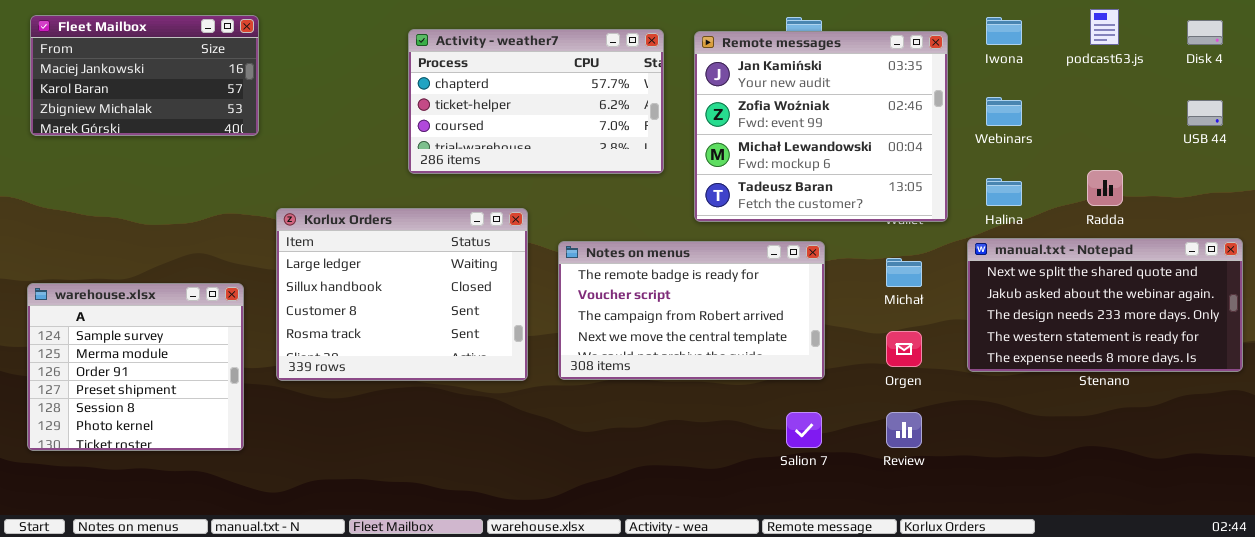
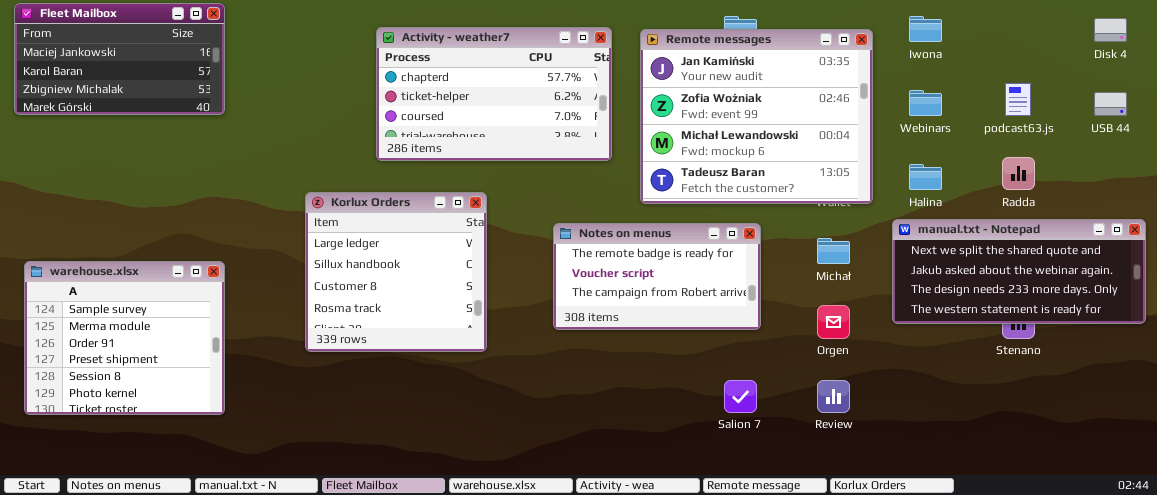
podcast63.js: [1090,9,1119,45] -> [1005,83,1031,116], moved
Fleet Mailbox: [30,15,259,136] -> [14,3,225,115], moved
Korlux Orders: [276,208,528,381] -> [305,192,487,352], resized
manual.txt - Notepad: [967,238,1243,372] -> [892,219,1146,324], resized
Notes on menus: [558,241,825,380] -> [553,223,761,330], resized

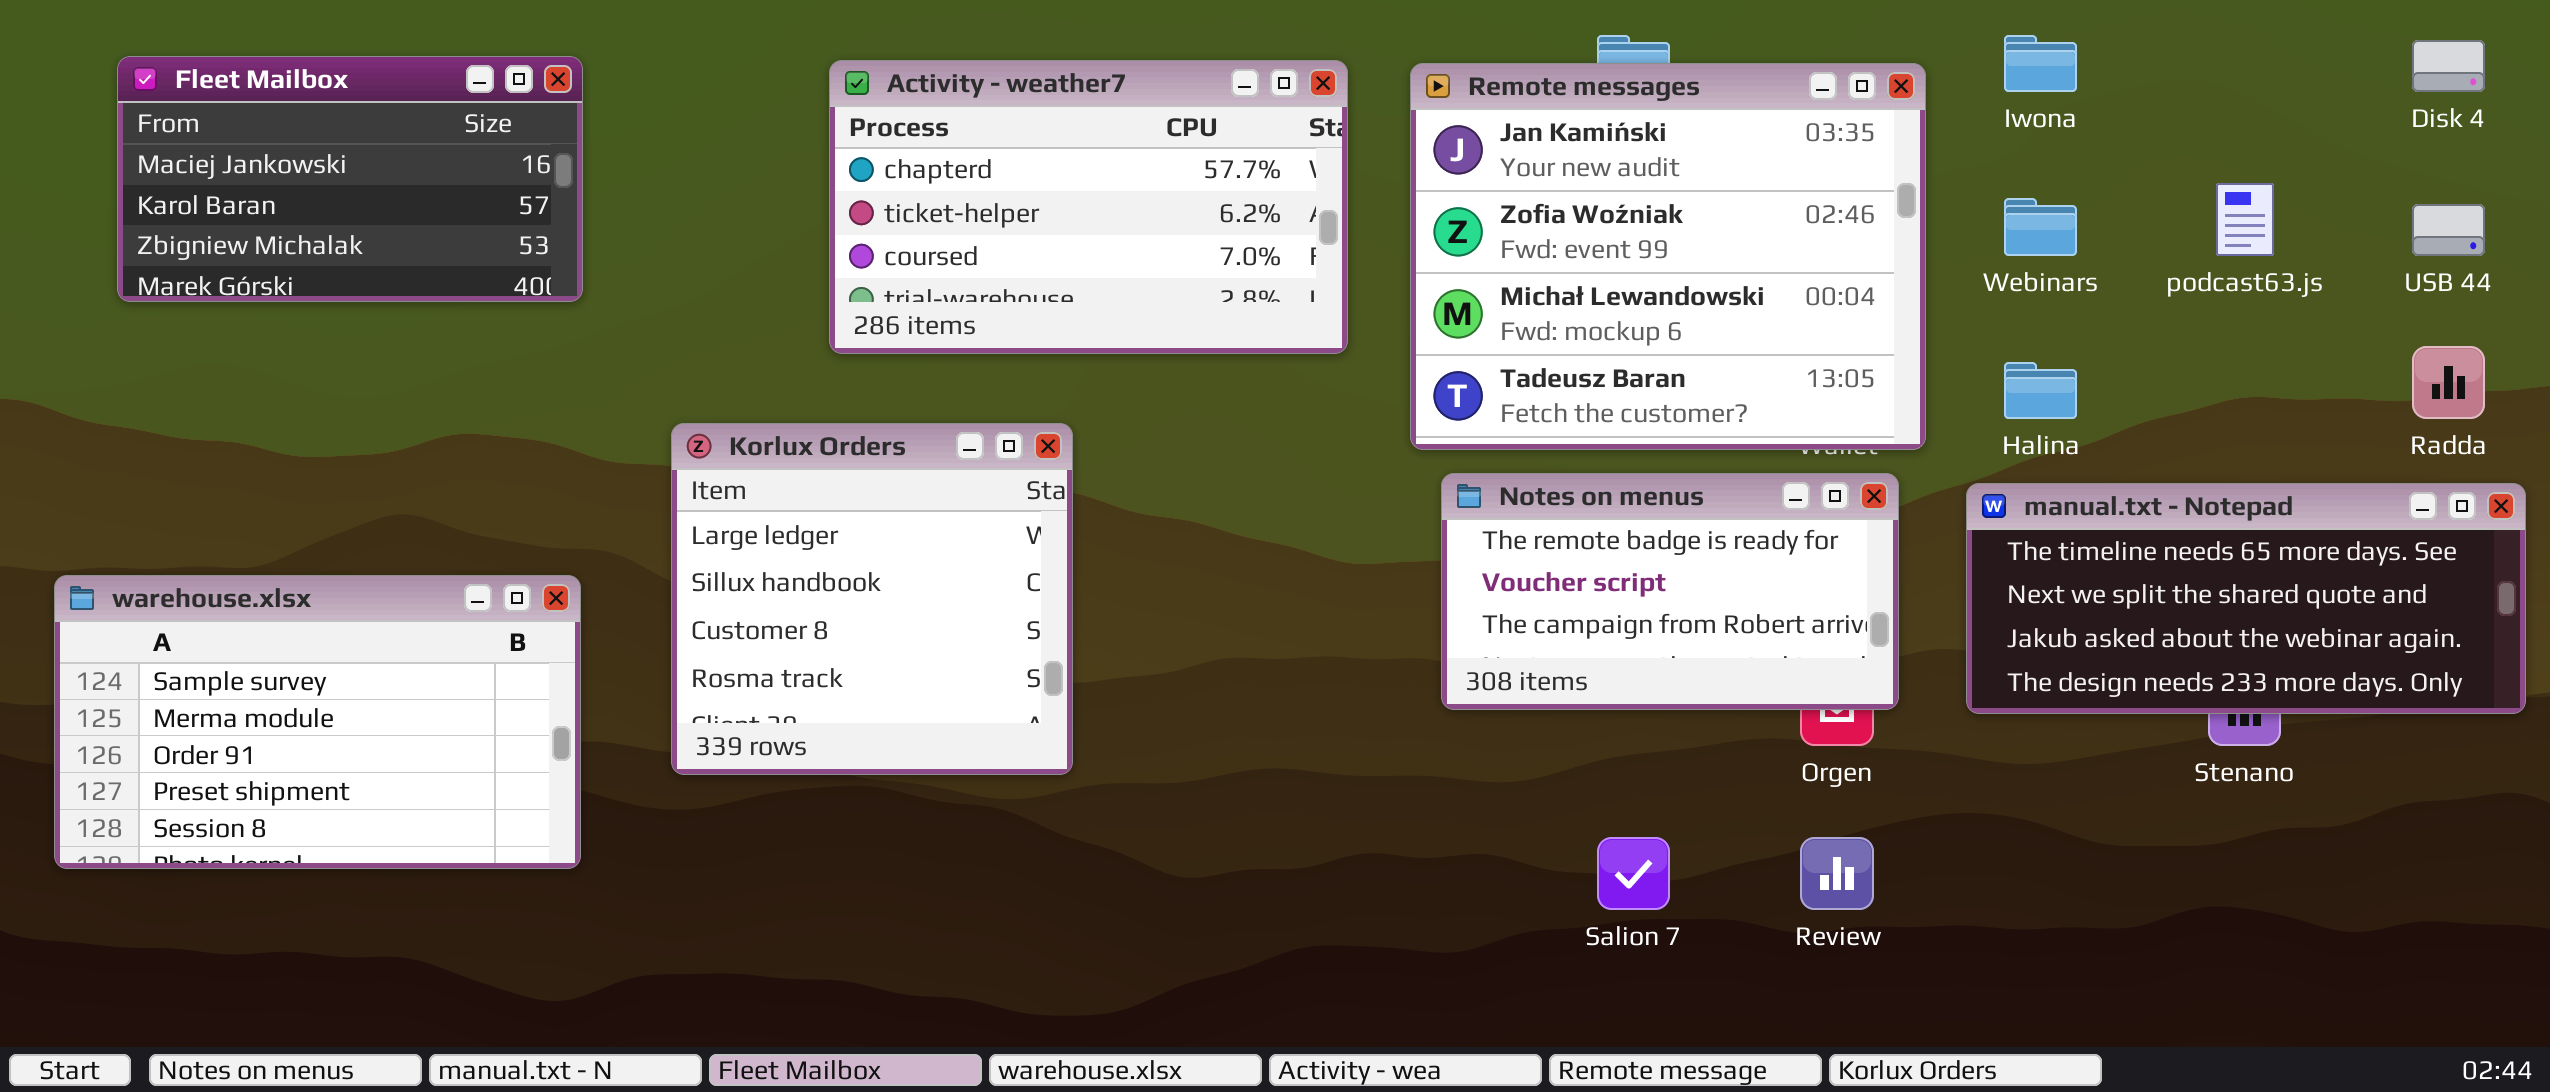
Fleet Mailbox: [14,3,225,115] -> [117,56,583,302], moved
Radda: [1002,157,1035,190] -> [2412,346,2485,419], moved
manual.txt - Notepad: [892,219,1146,324] -> [1966,483,2526,714], scrolled up 1 row
Notes on menus: [553,223,761,330] -> [1441,473,1899,710], moved
warehouse.xlsx: [24,261,225,415] -> [54,575,581,869], resized

